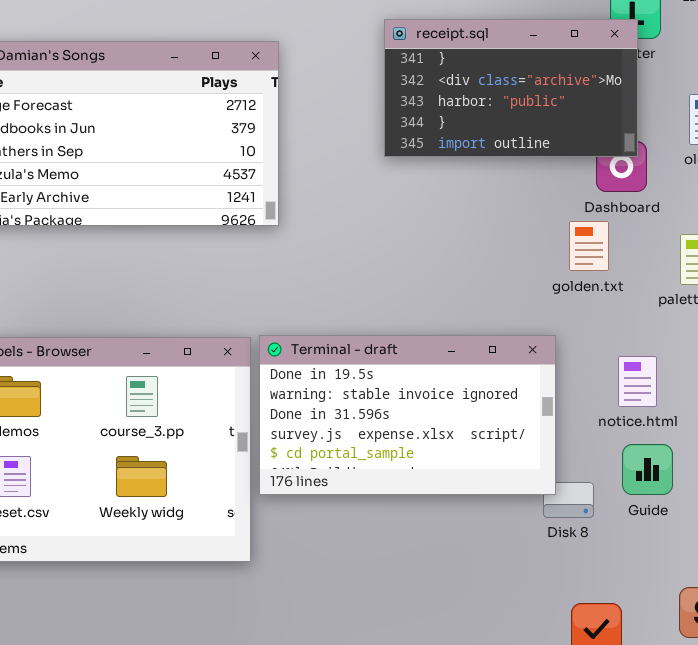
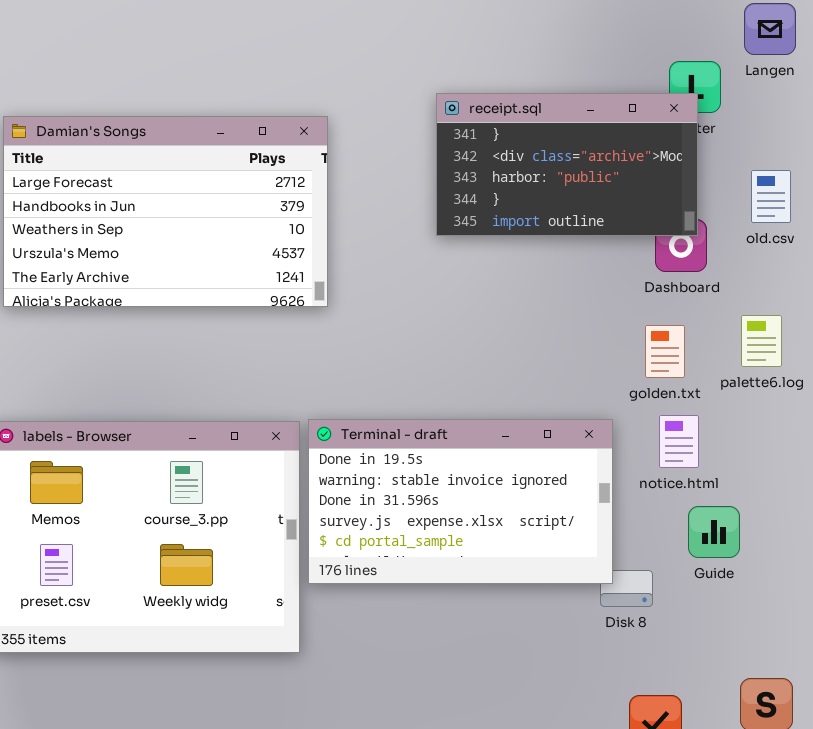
golden.txt: [569,221,609,271] -> [645,325,685,378], moved
notice.html: [618,356,657,407] -> [659,415,699,468], moved
Guide: [622,444,673,495] -> [688,506,740,558], moved

